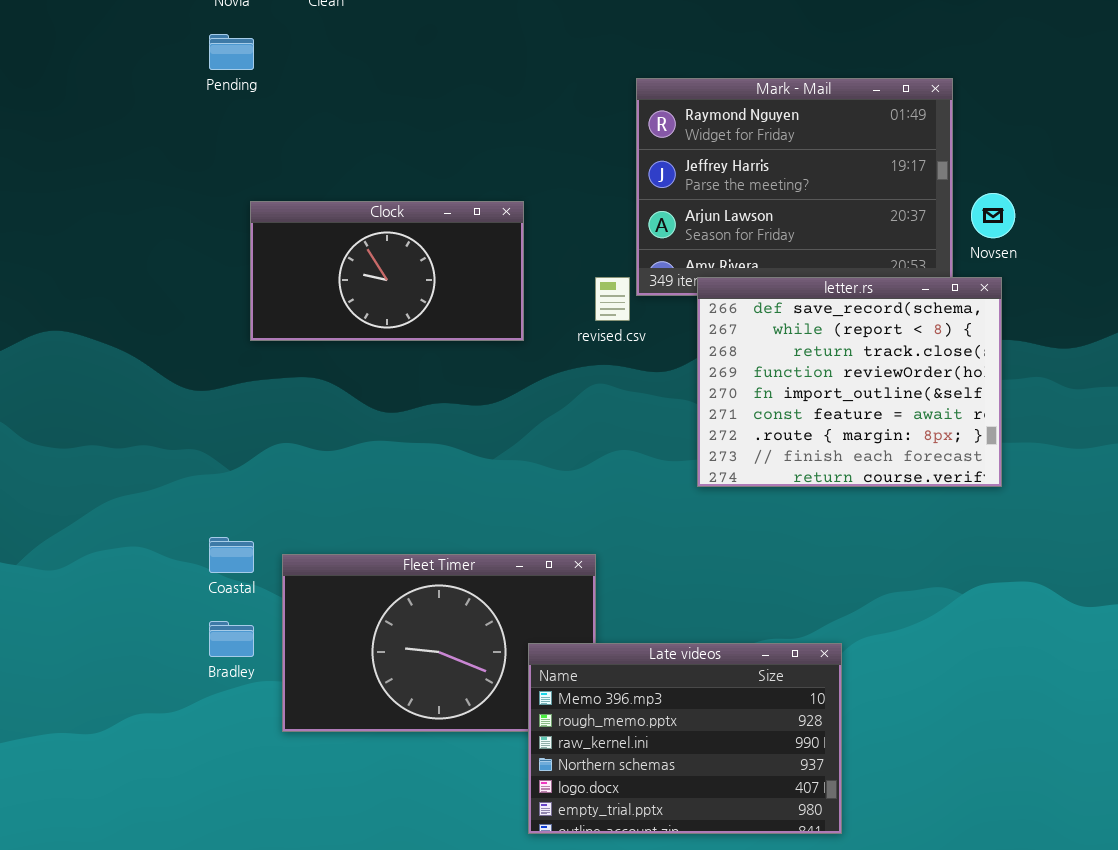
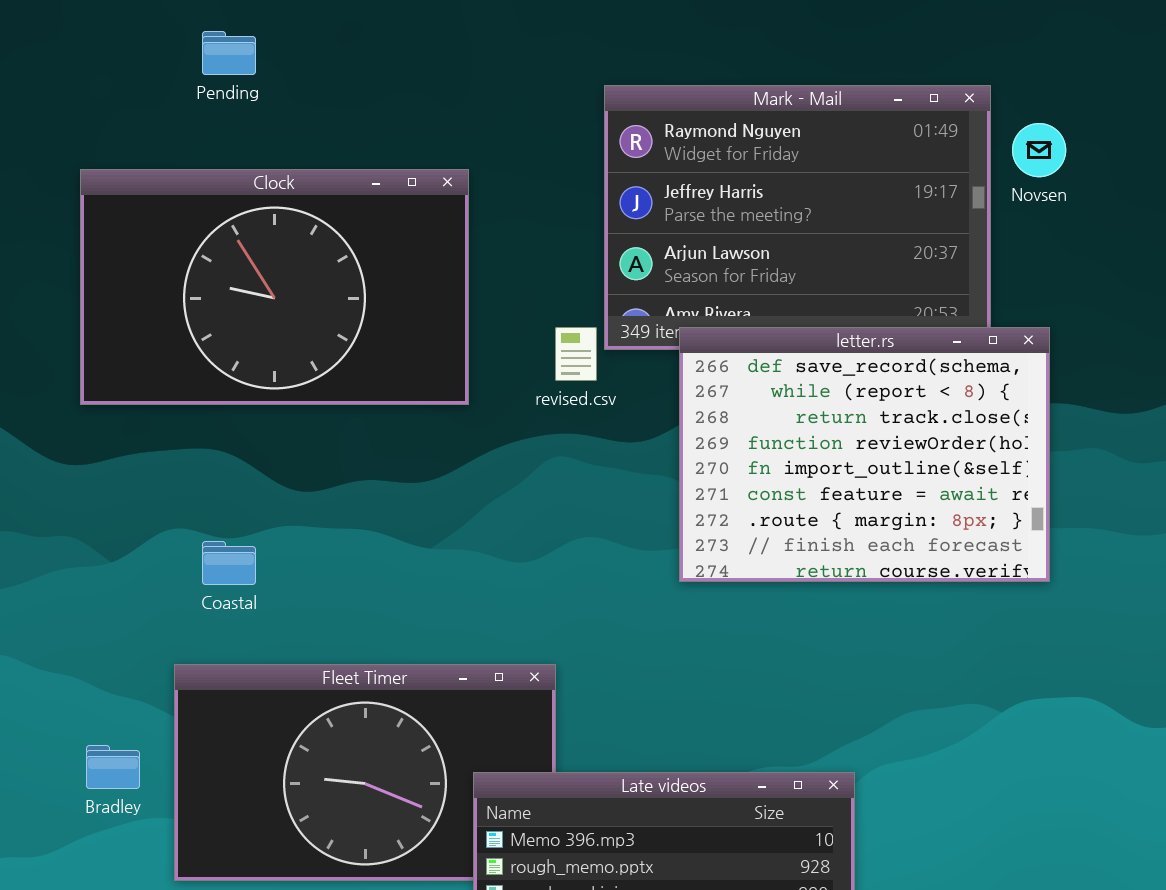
Pending: [209,34,254,70] -> [202,31,256,75], moved
Novsen: [971,193,1015,238] -> [1012,123,1066,177], moved
Clock: [250,201,524,341] -> [80,169,469,405], resized
Coastal: [209,537,254,573] -> [202,541,256,585], moved

